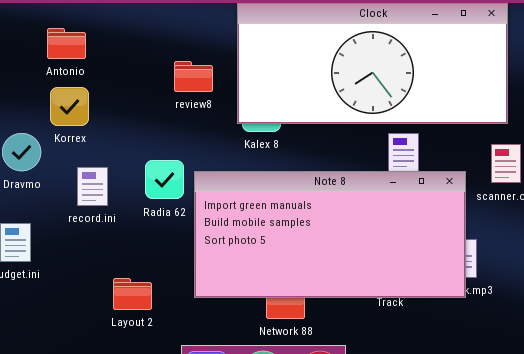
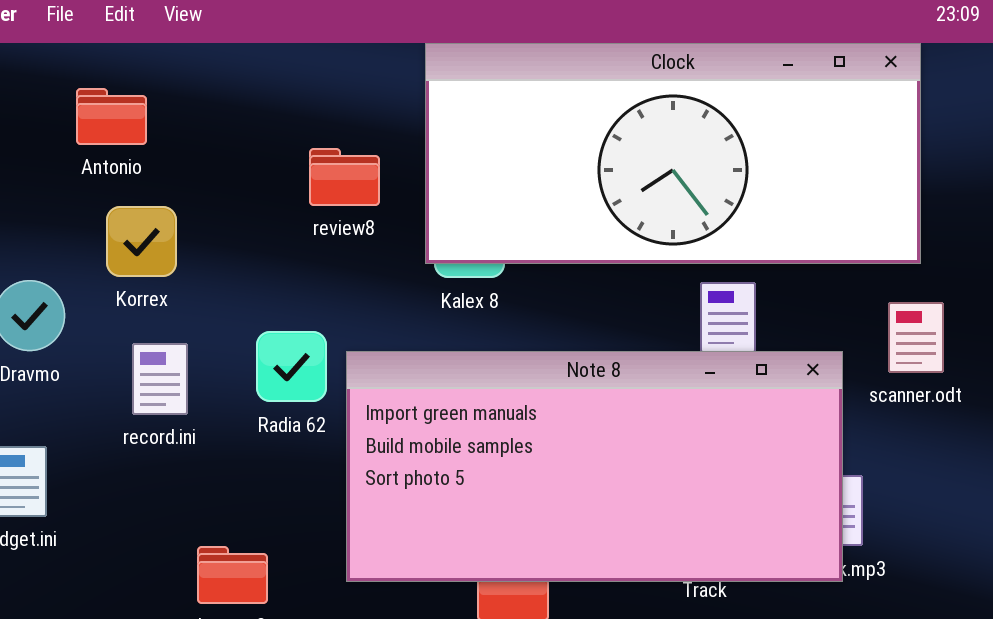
Korrex: [50,87,89,126] -> [106,206,177,277], moved

